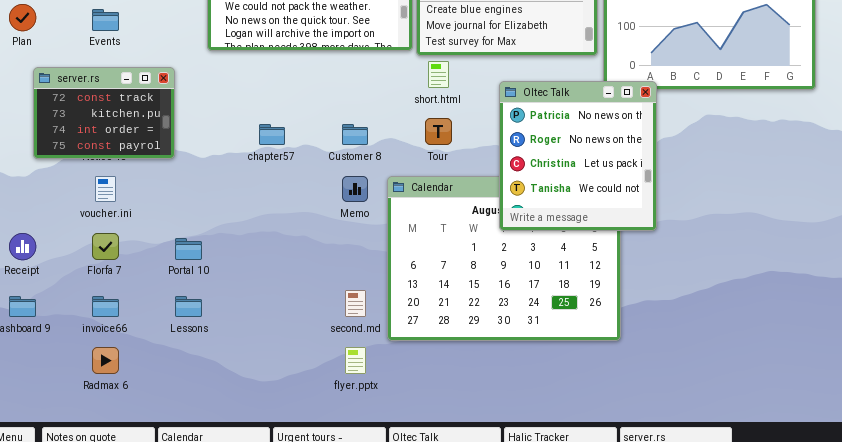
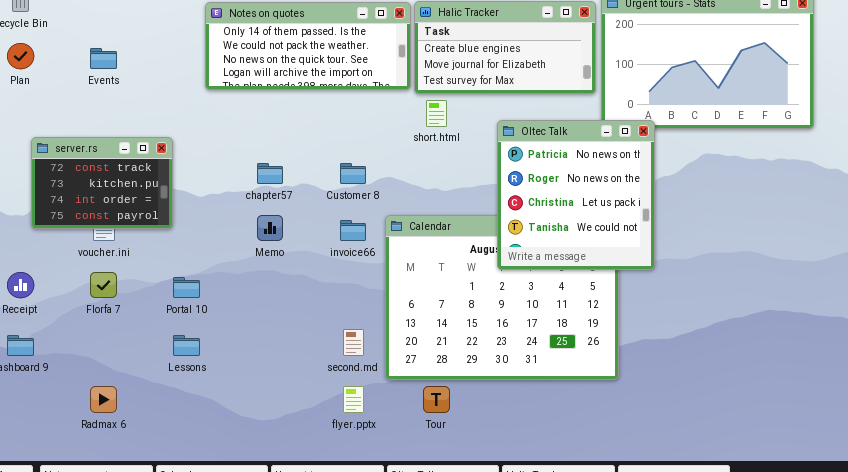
server.rs: [33,67,175,159] -> [31,137,173,229], moved
Tour: [425,118,452,145] -> [423,386,450,413], moved
Memo: [342,176,368,202] -> [257,215,283,241], moved
invoice66: [92,296,119,317] -> [340,220,366,241], moved

